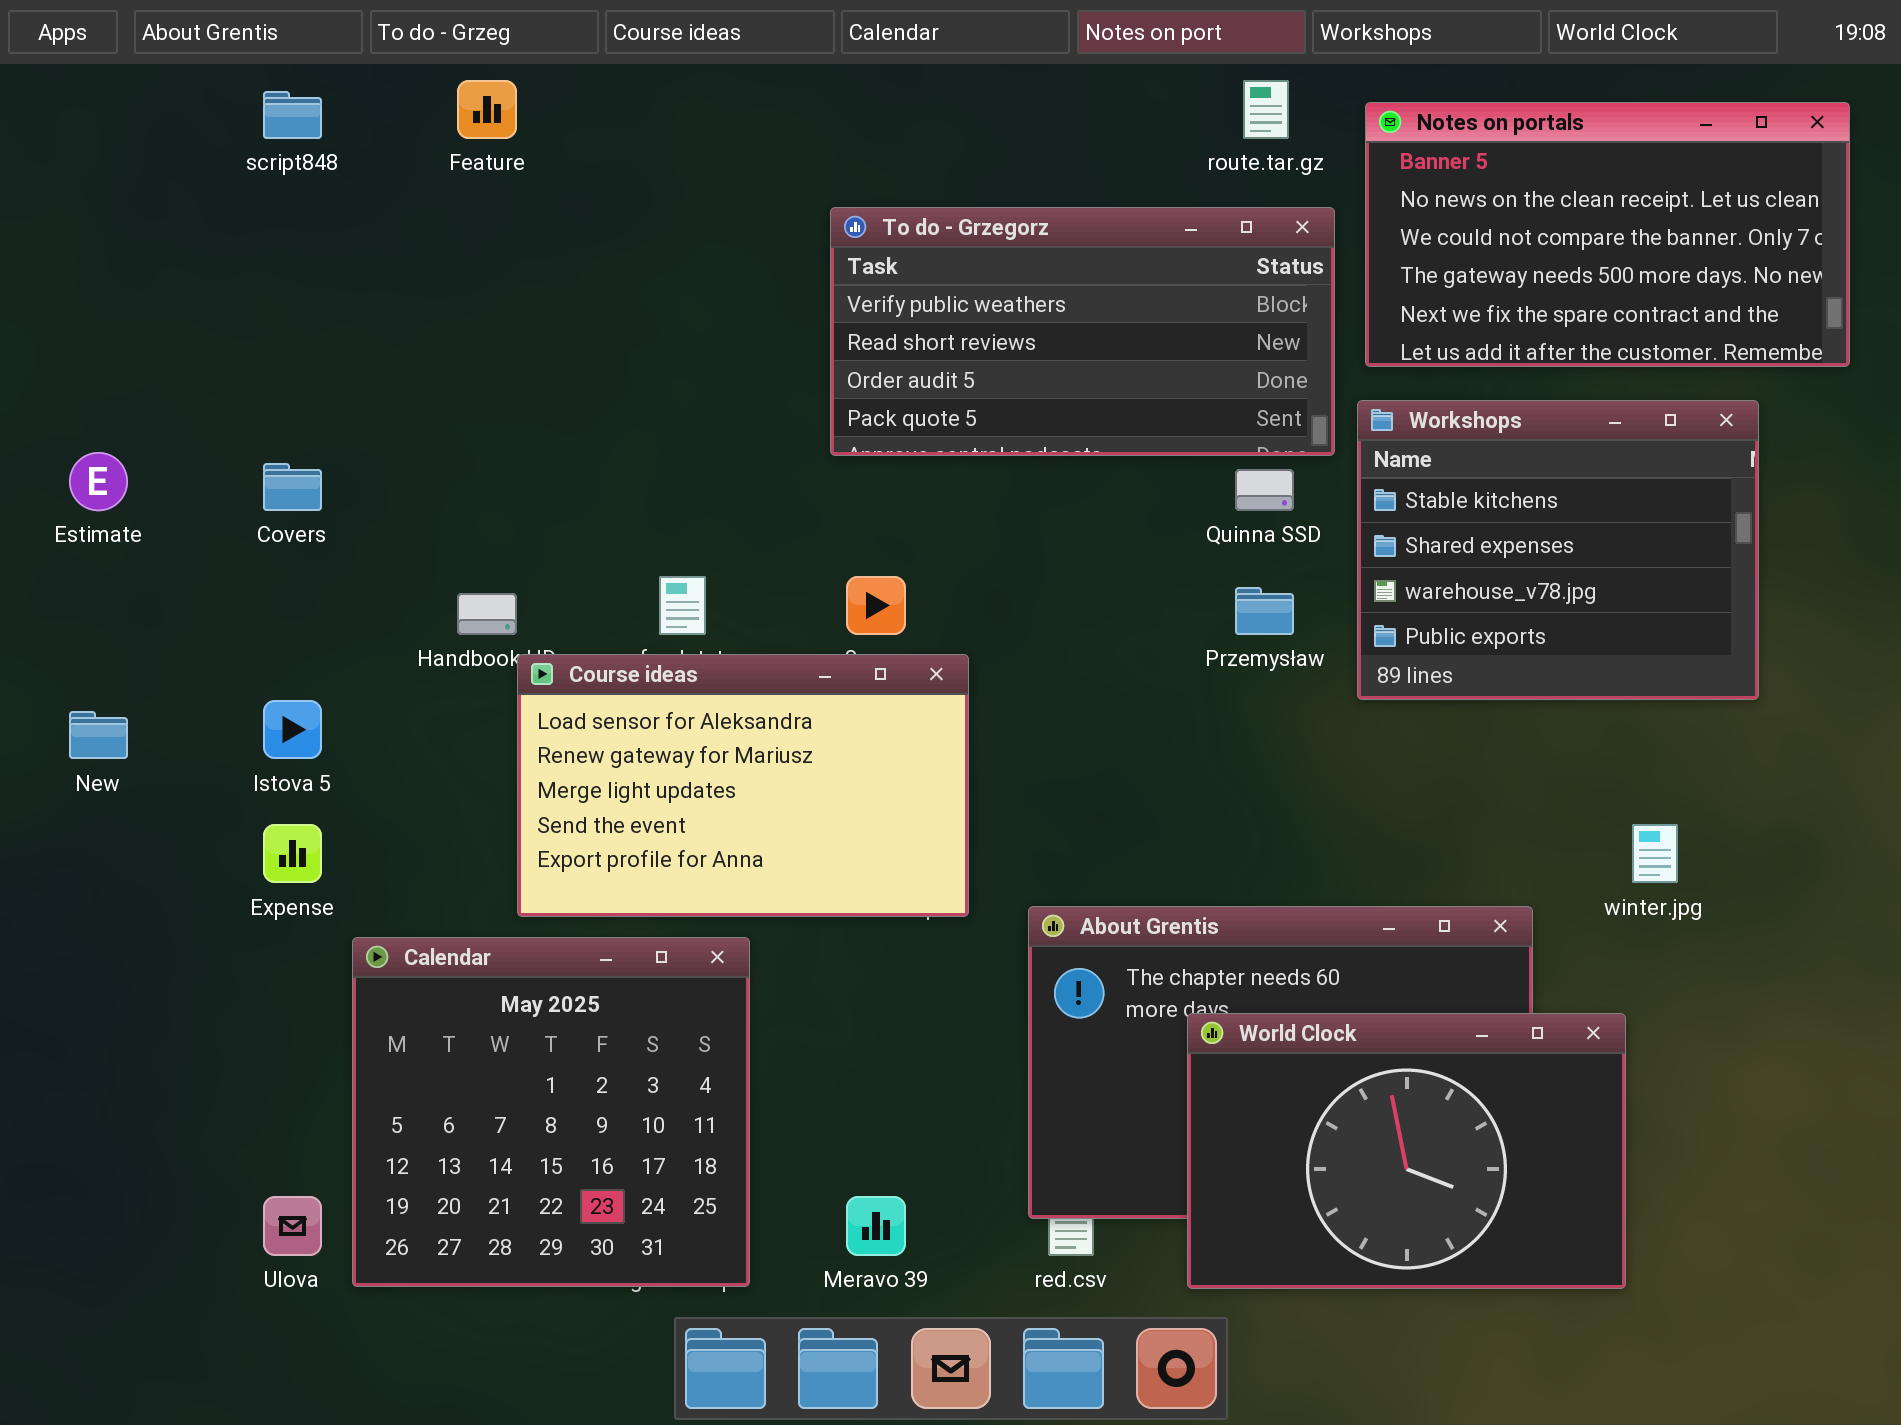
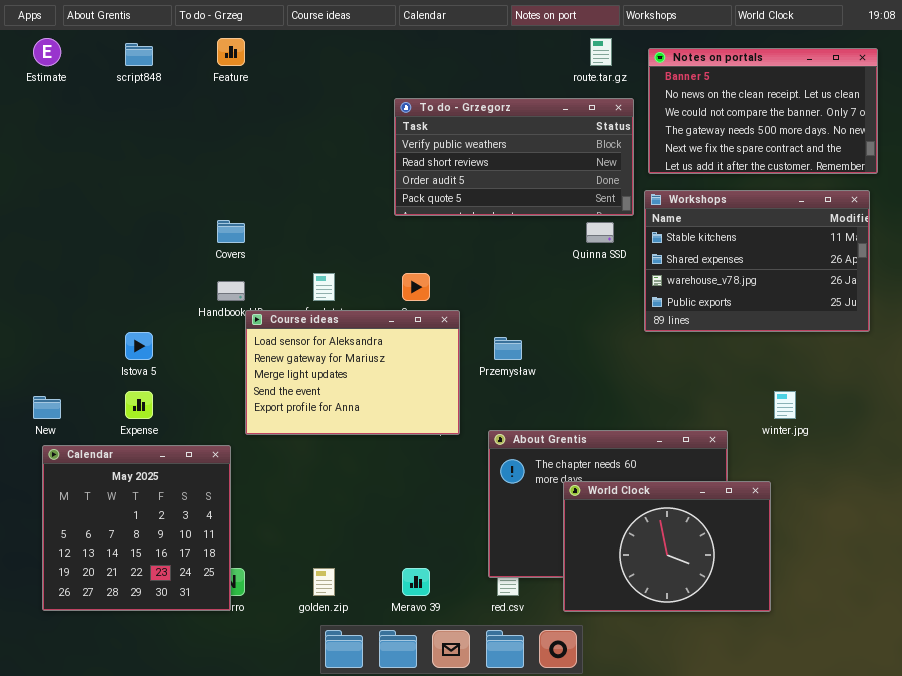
Workshops: [1357,400,1759,700] -> [644,190,870,332], resized
Estimate: [69,452,128,511] -> [33,38,61,66], moved
Covers: [263,463,322,511] -> [217,220,245,243], moved
Przemysław: [1235,587,1294,635] -> [494,337,522,360], moved
New: [69,711,128,759] -> [33,396,61,419], moved
Calendar: [352,937,750,1287] -> [42,445,231,611], moved

